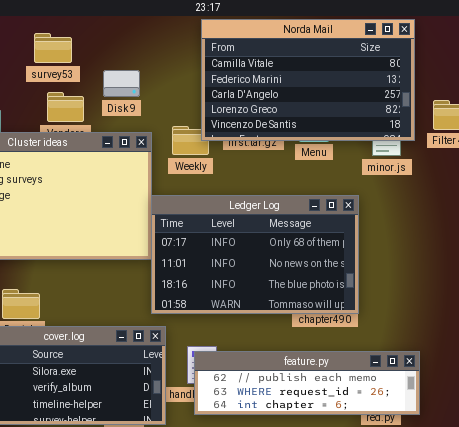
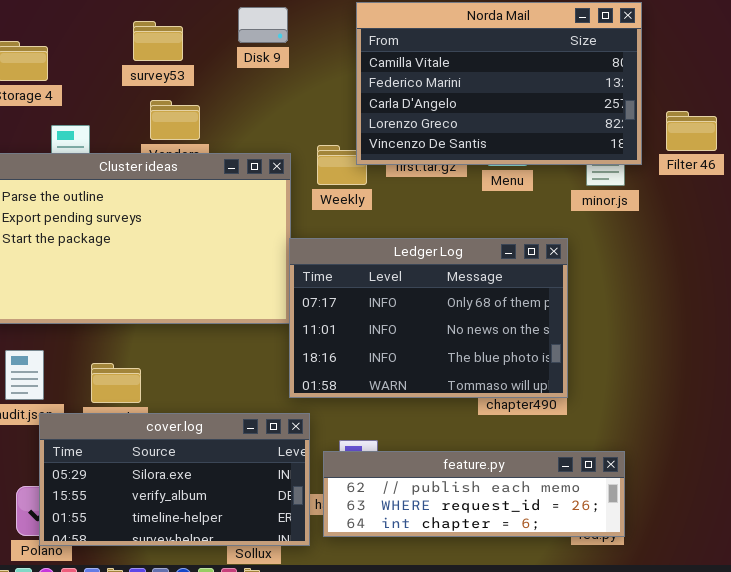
Disk 9: [103,70,140,97] -> [238,7,288,43], moved
feature.py: [194,351,420,415] -> [323,451,625,537], moved

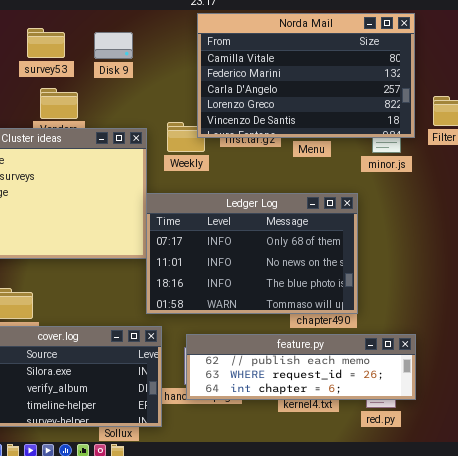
Disk 9: [238,7,288,43] -> [94,32,133,59], moved
feature.py: [323,451,625,537] -> [186,334,416,400], moved

